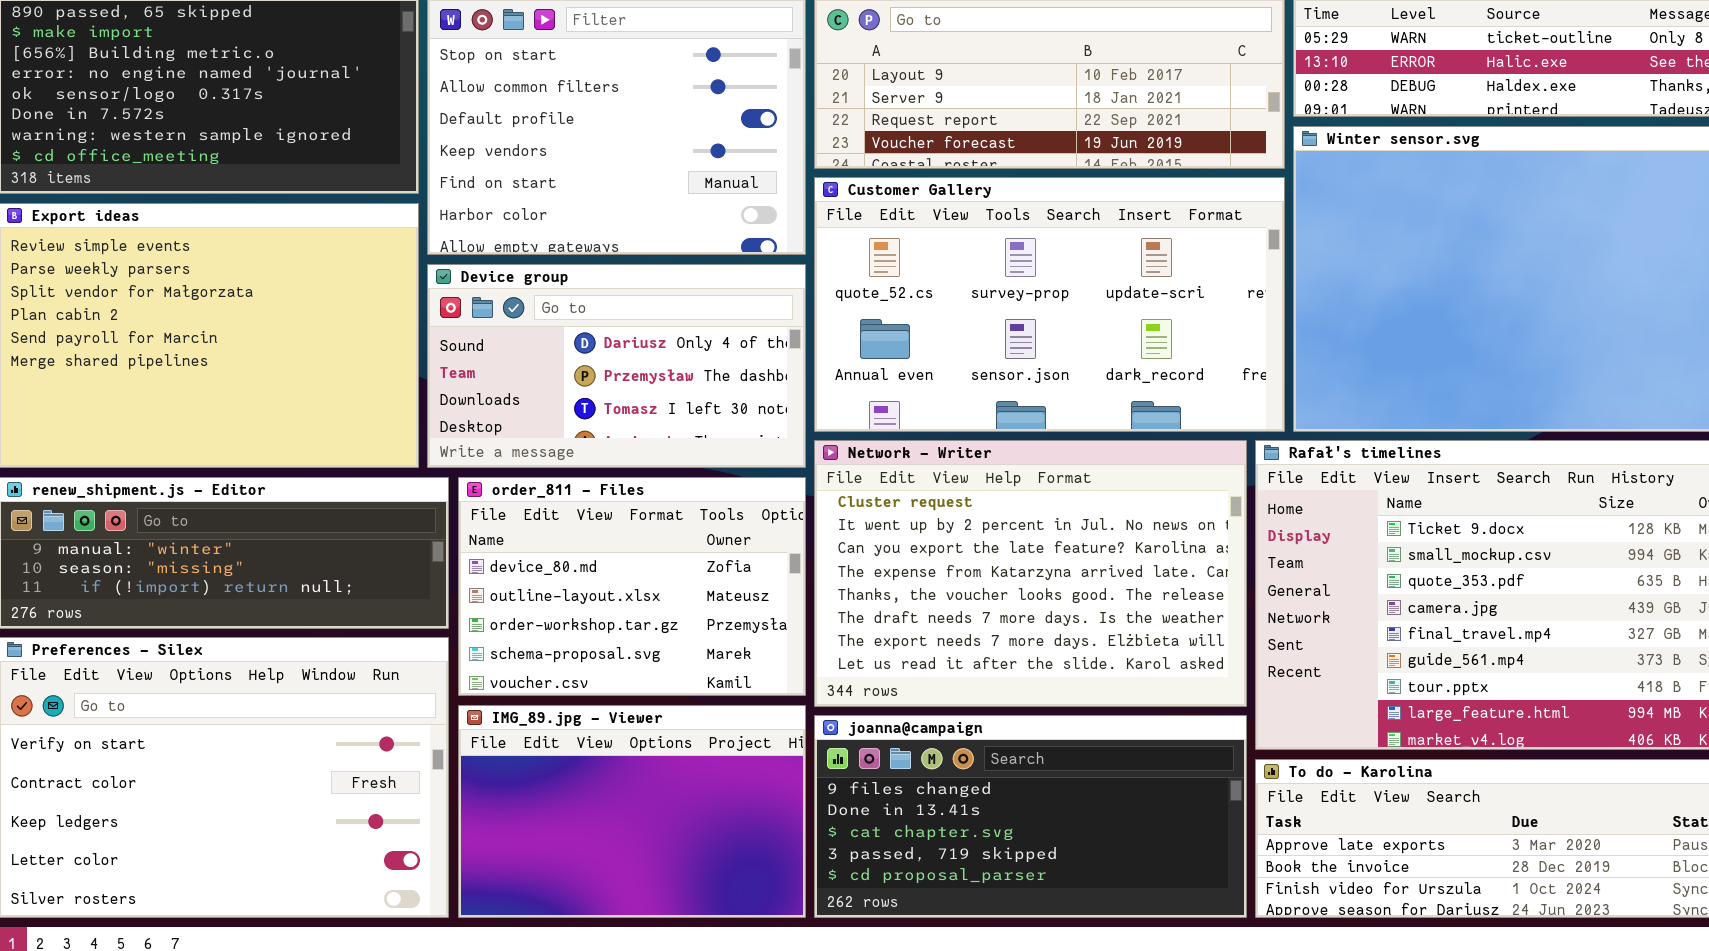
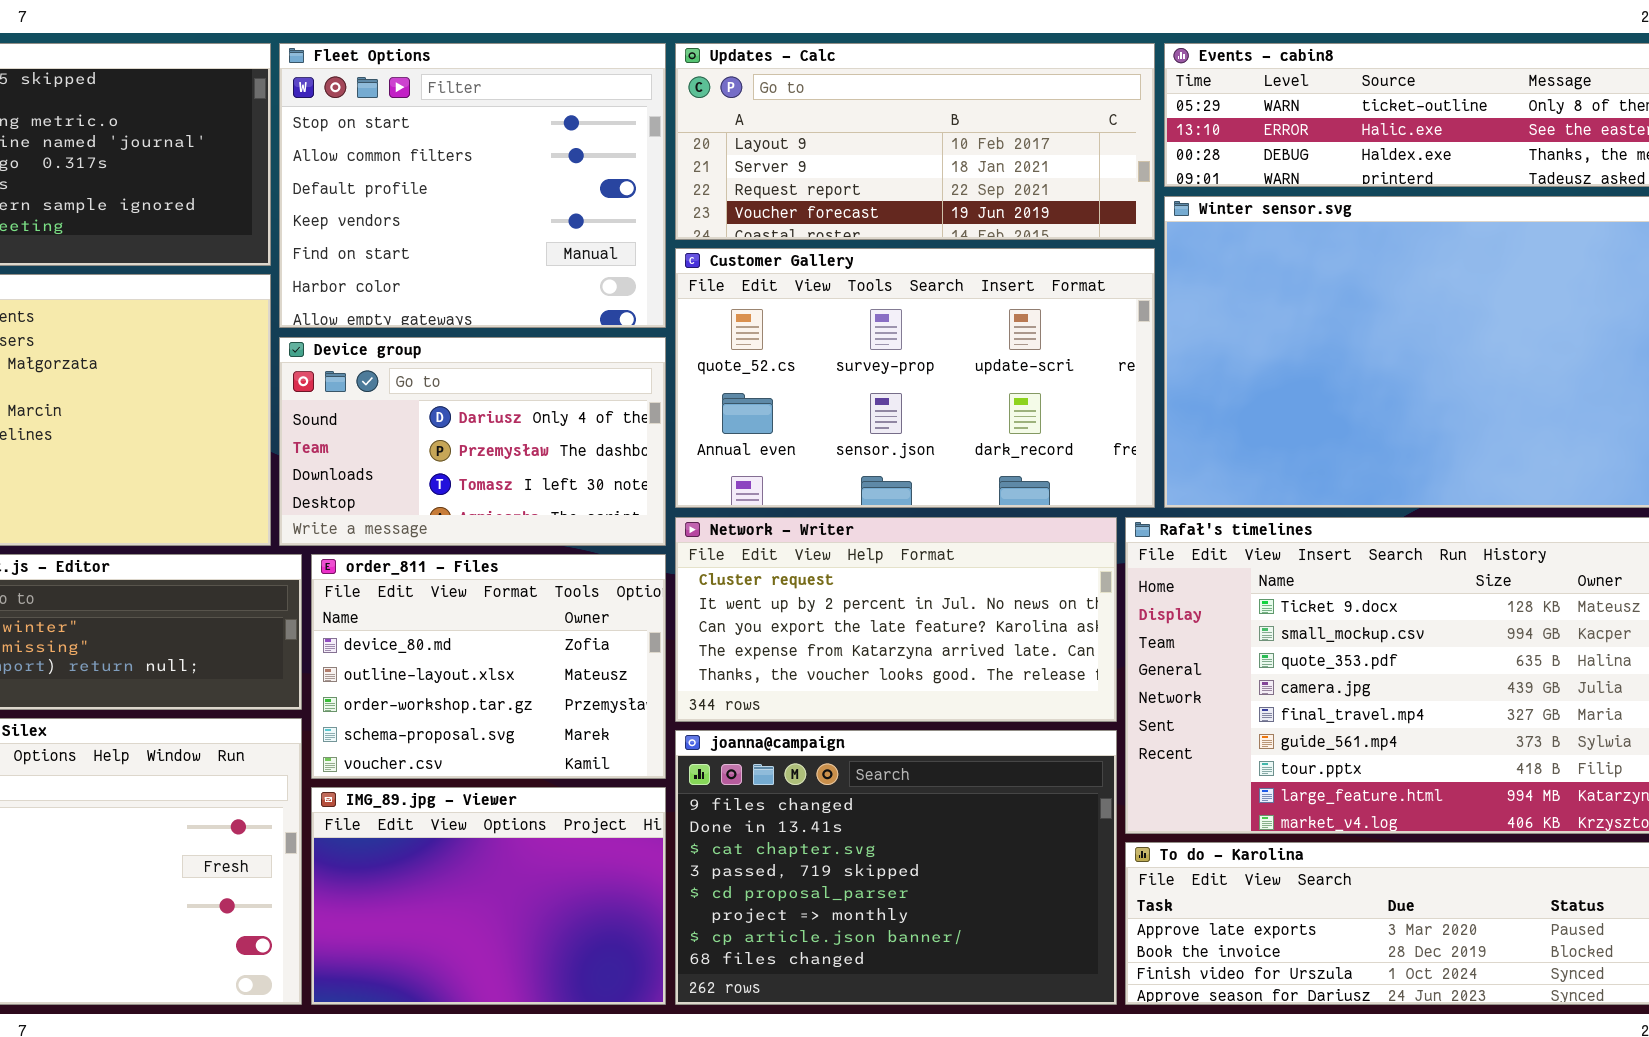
Network - Writer: [814,440,1247,707] -> [675,517,1117,722], resized
joanna@campaign: [814,715,1247,918] -> [675,730,1117,1005], resized

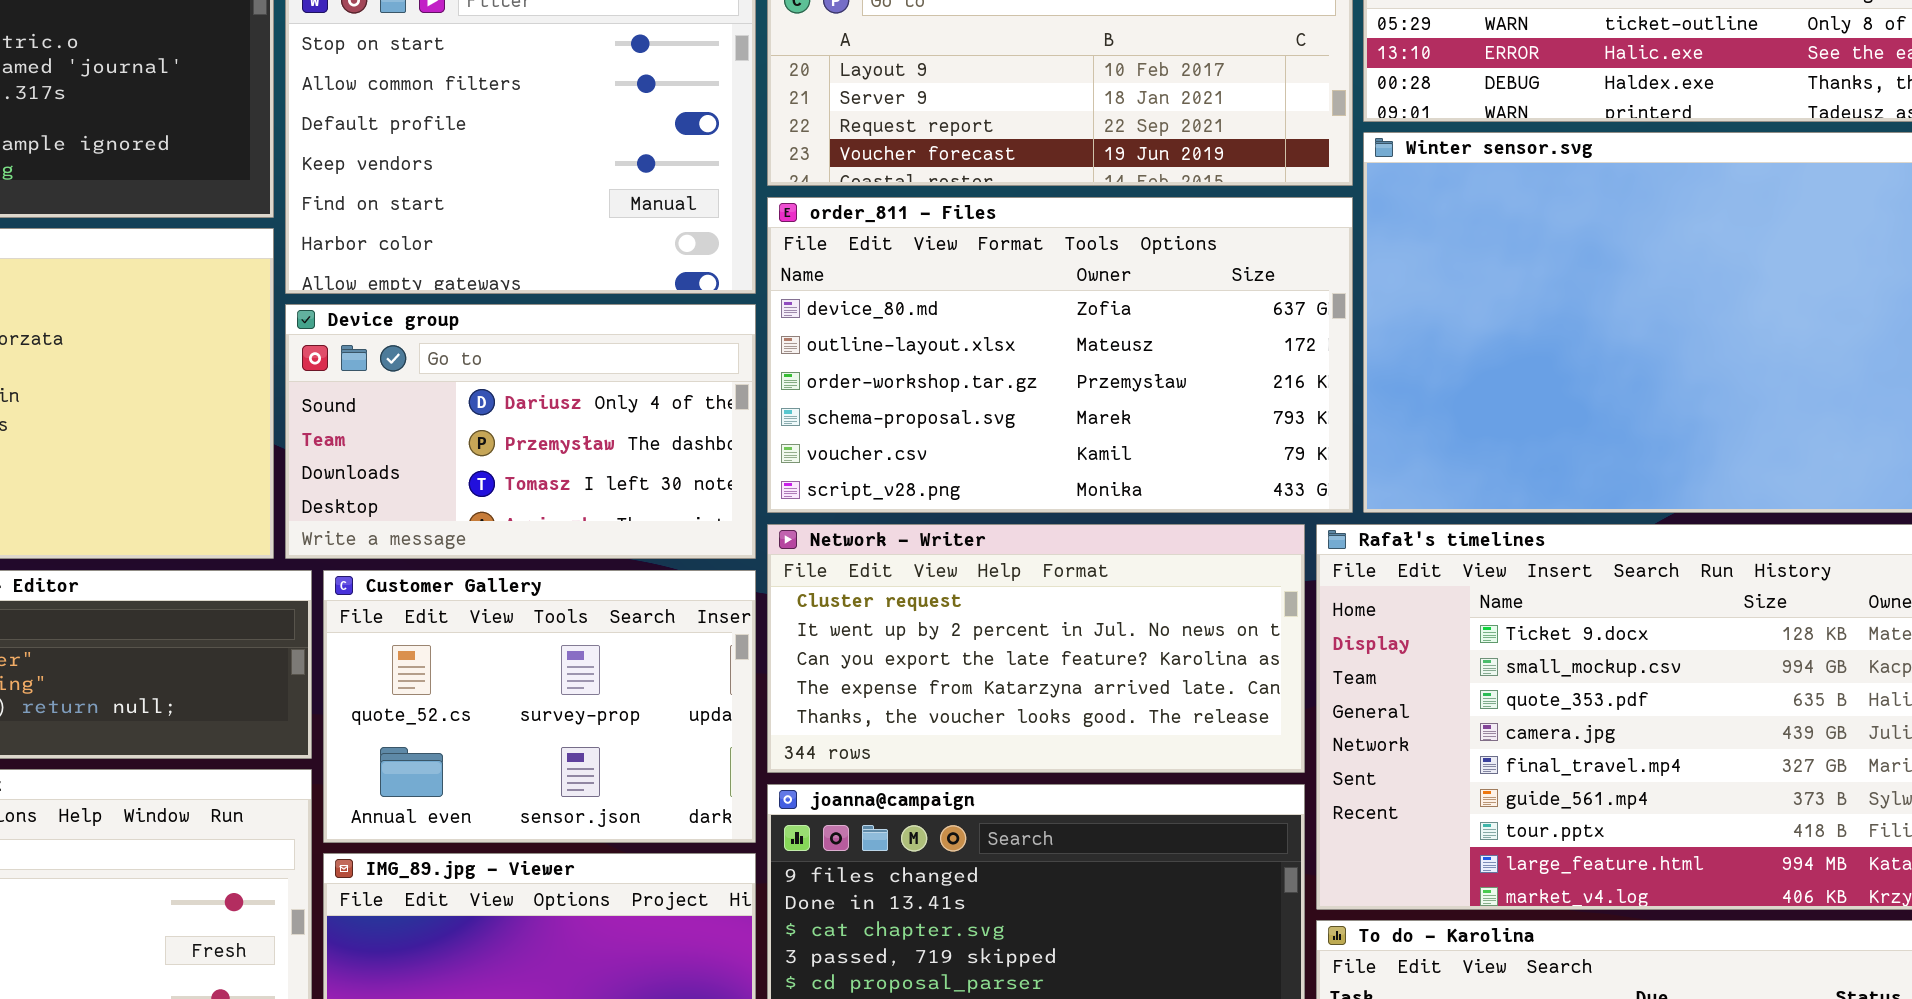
Customer Gallery: [675,248,1155,508] -> [323,570,756,843], moved, resized
order_811 - Files: [311,554,666,779] -> [767,197,1353,513], moved, resized

